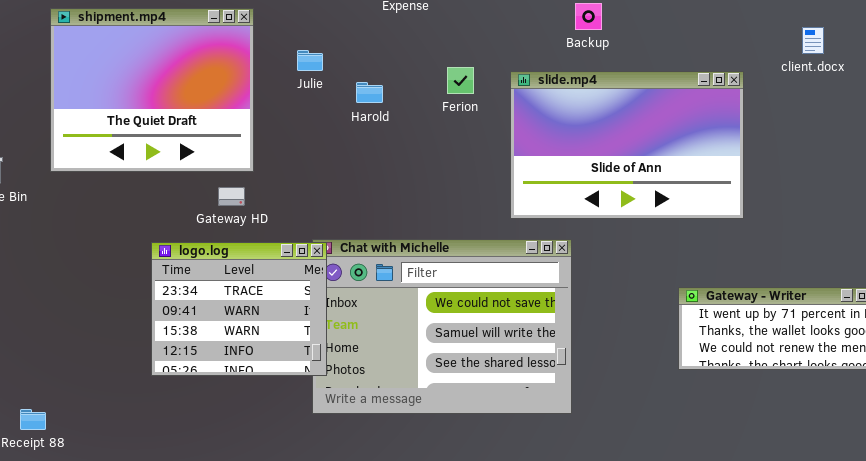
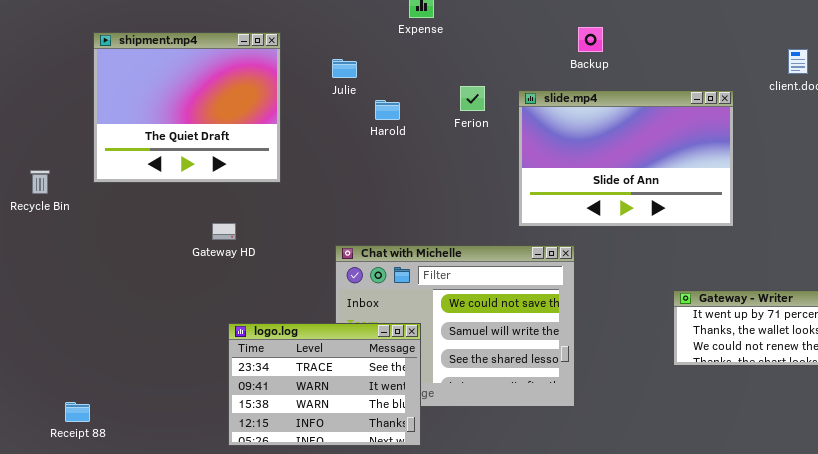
Julie: [297,50,323,71] -> [332,59,357,78], moved
Gateway HD: [218,187,245,206] -> [212,223,236,240], moved
logo.log: [151,242,327,376] -> [228,323,421,446], moved, resized

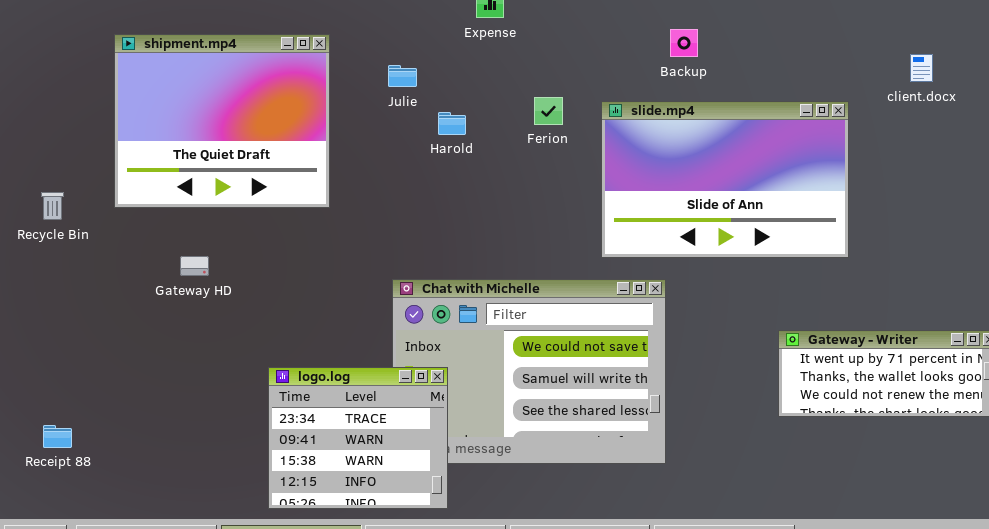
Gateway HD: [212,223,236,240] -> [180,256,209,276], moved
logo.log: [228,323,421,446] -> [268,367,448,509], resized
Receipt 88: [65,402,90,422] -> [43,425,72,448], moved

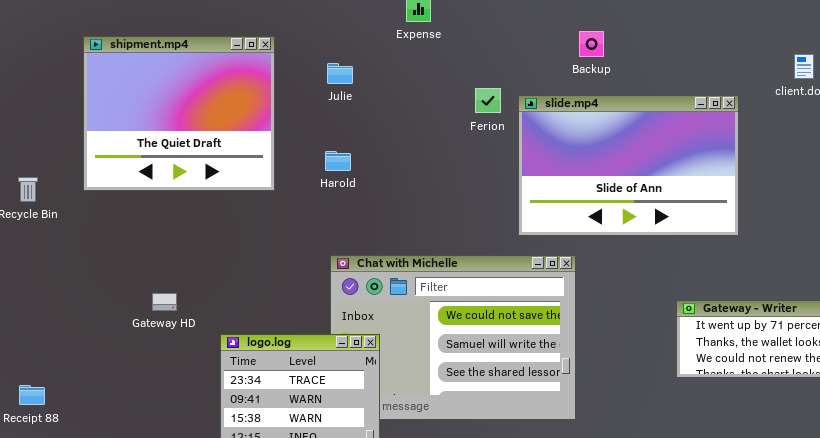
Ferion: [534,97,563,125] -> [475,88,501,113], moved
Harold: [438,112,466,135] -> [325,151,351,171], moved
Gateway HD: [180,256,209,276] -> [152,293,177,311], moved

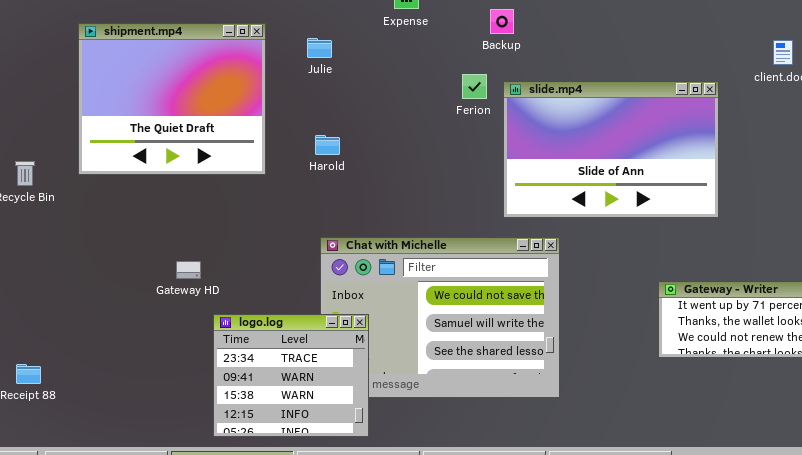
Backup: [579,31,604,57] -> [490,9,514,34], moved
Julie: [327,63,353,84] -> [307,38,332,58], moved
Gateway HD: [152,293,177,311] -> [176,261,201,279], moved

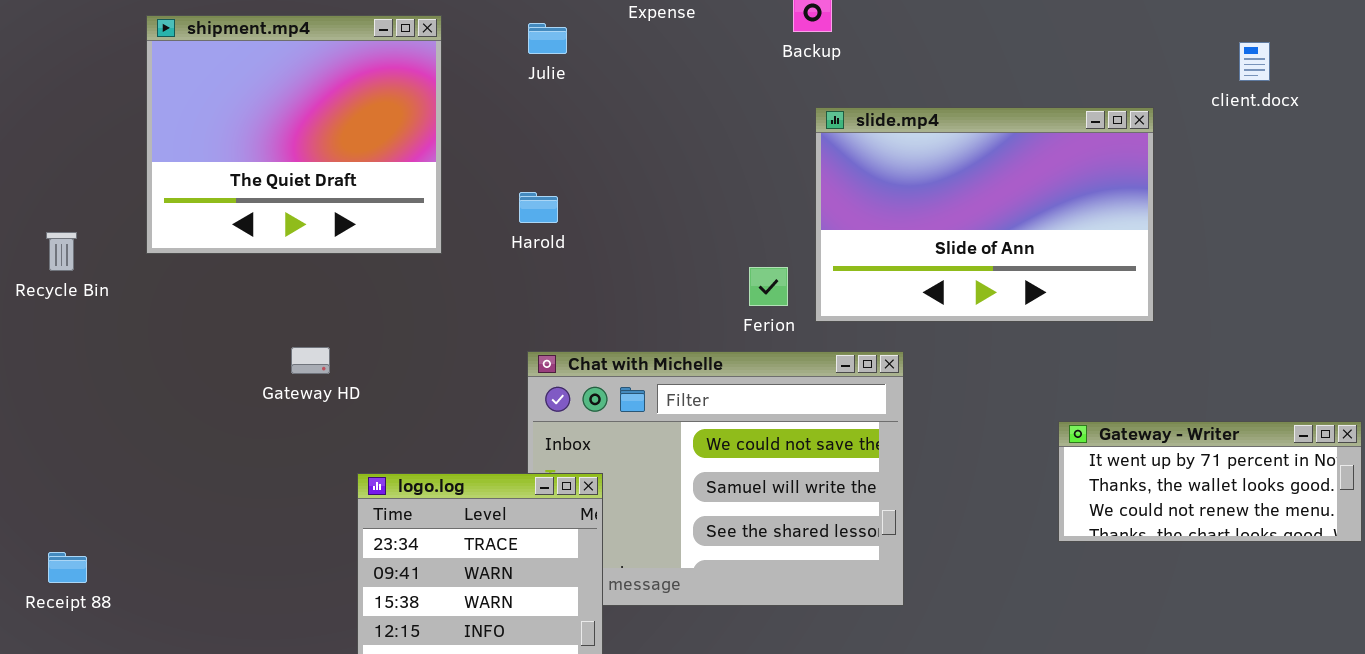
Julie: [307,38,332,58] -> [528,23,567,54], moved
Ferion: [462,74,487,99] -> [749,267,788,306], moved
Gateway HD: [176,261,201,279] -> [291,347,330,374], moved

